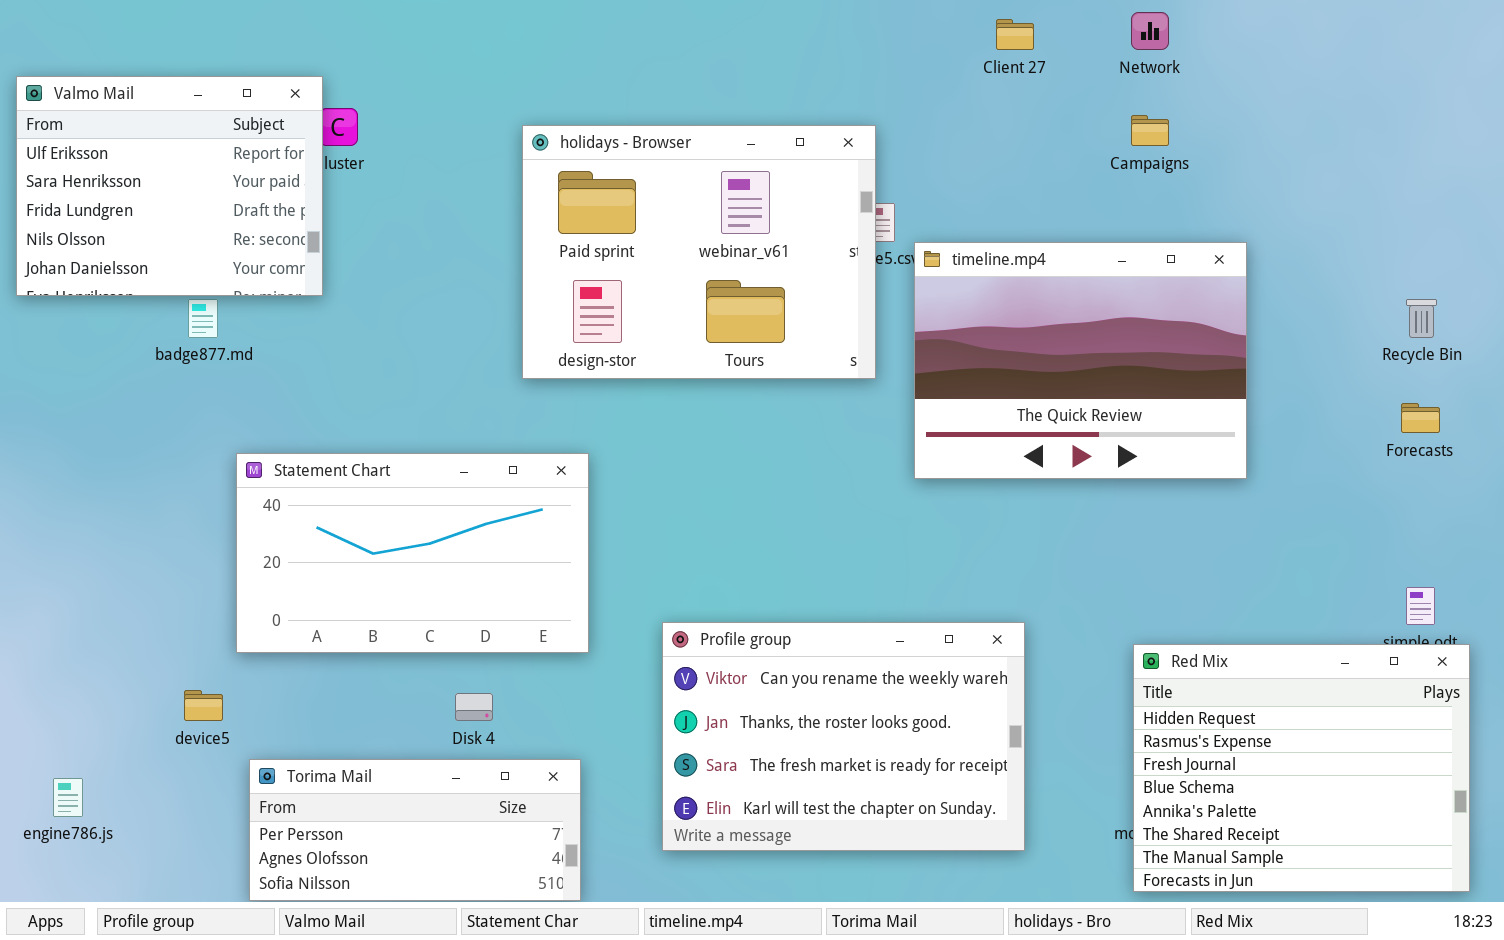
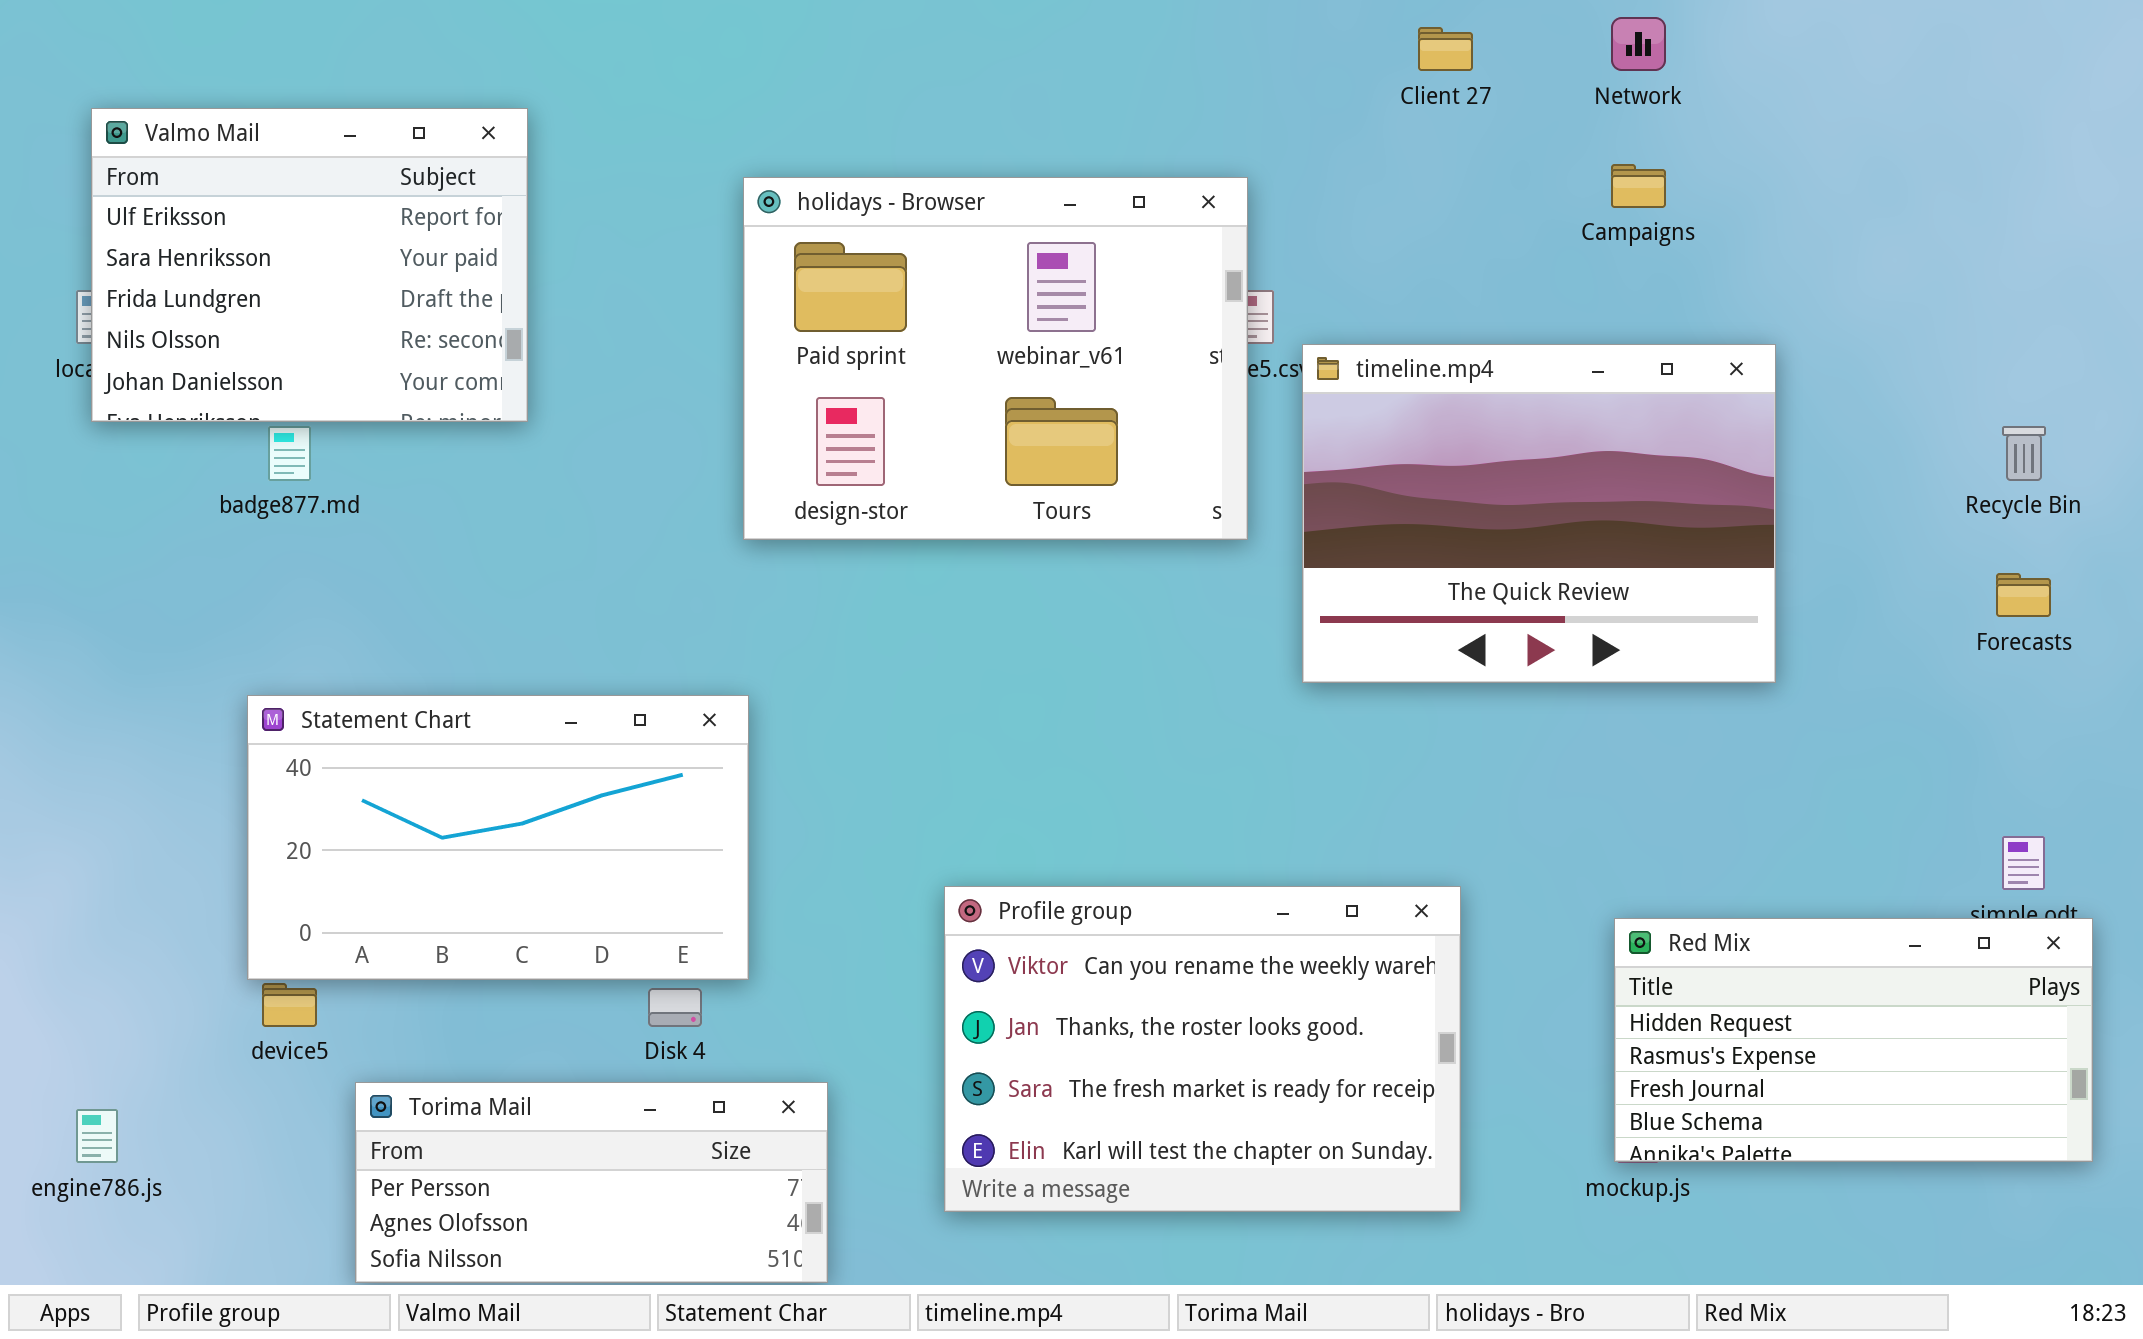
Valmo Mail: [16,76,323,296] -> [91,108,528,422], moved
Statement Chart: [236,453,589,653] -> [247,695,749,980], moved
Red Mix: [1133,644,1470,892] -> [1614,918,2093,1162], resized

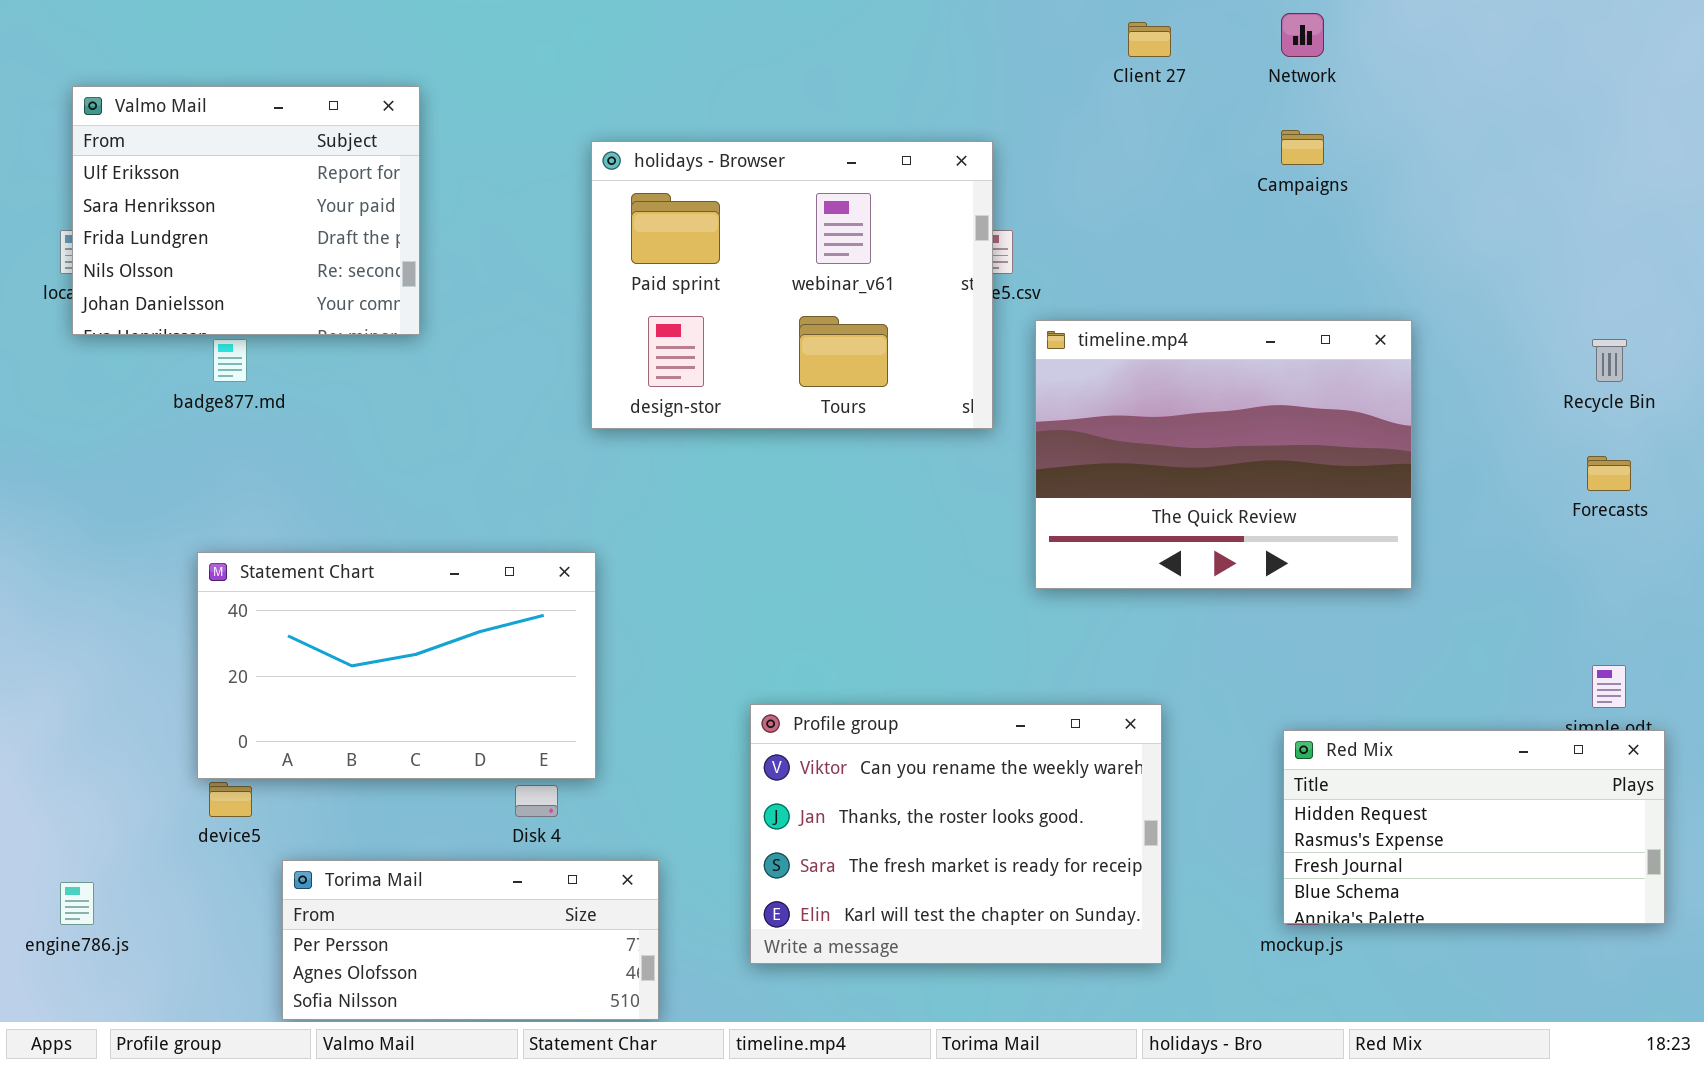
timeline.mp4: [1302,344,1776,683] -> [1035,320,1412,589], moved

